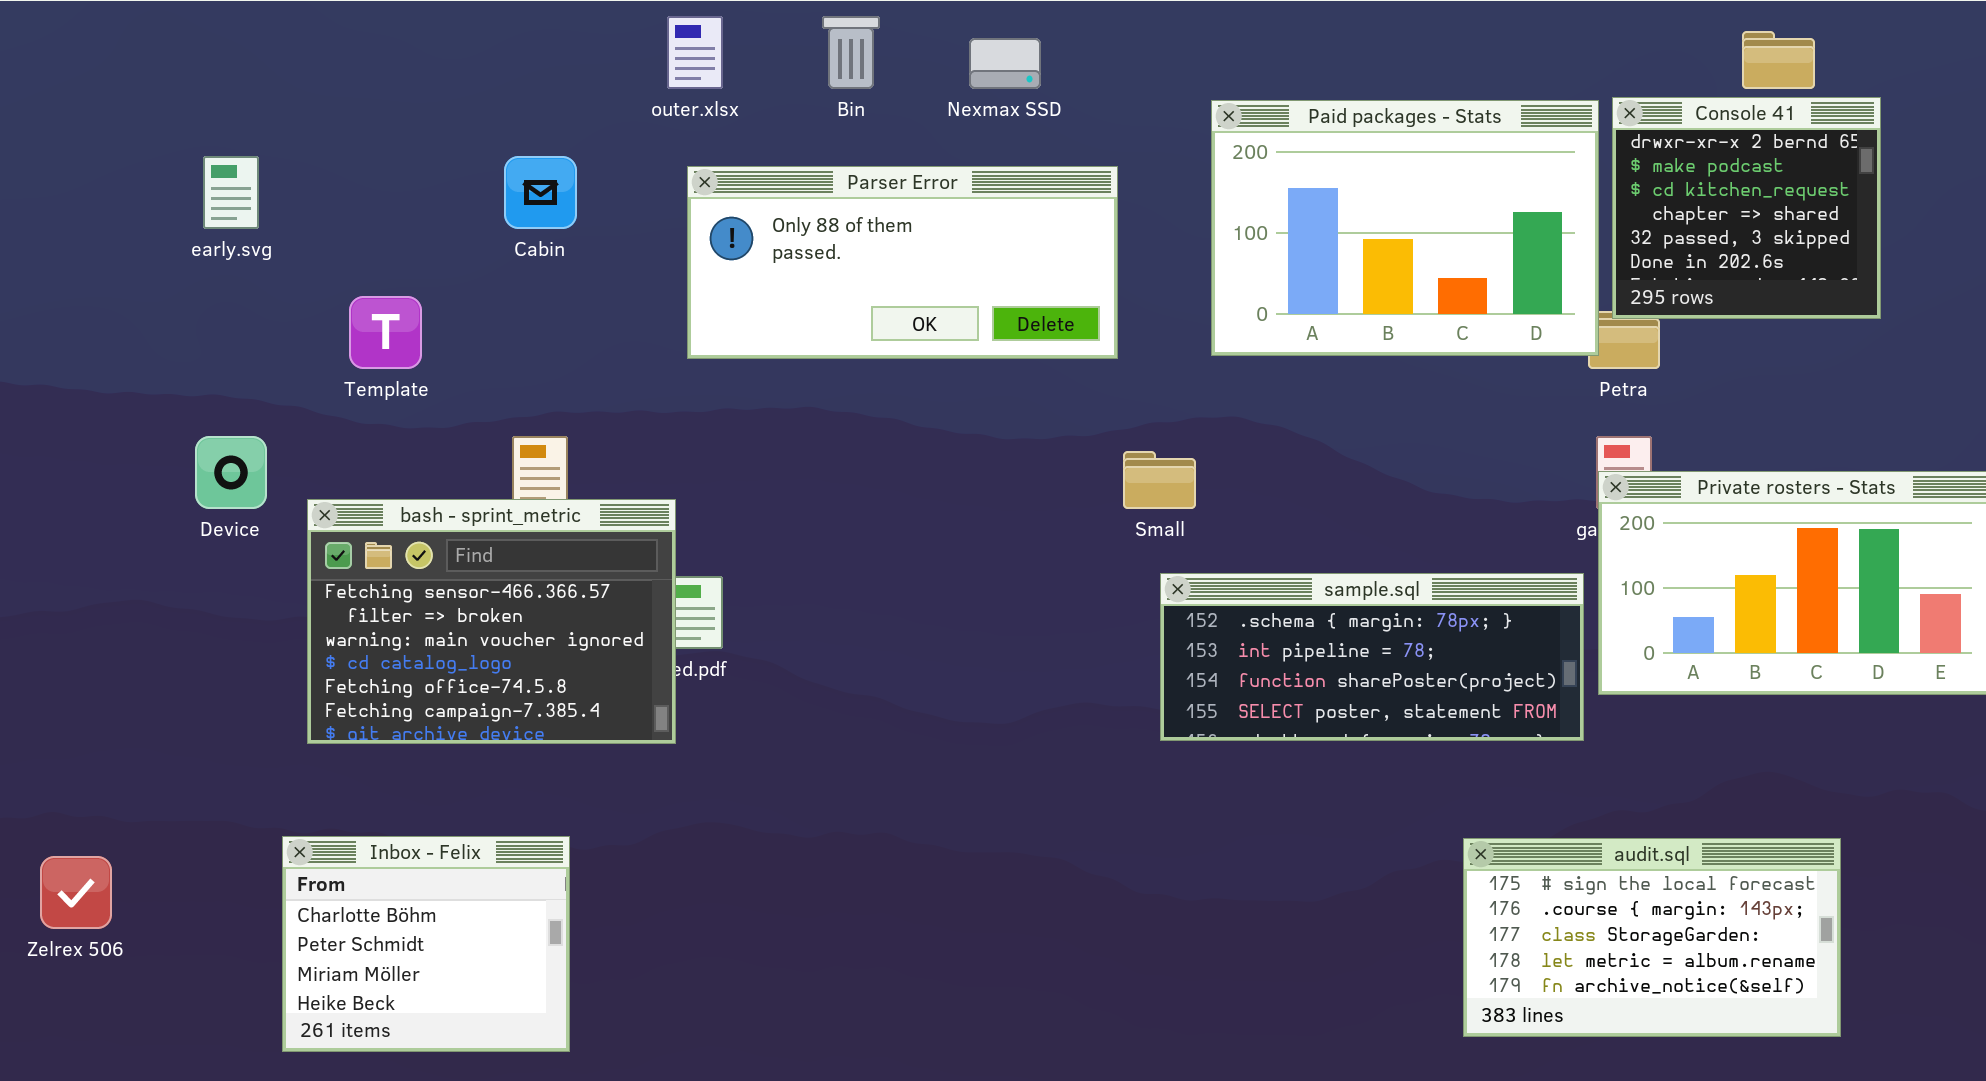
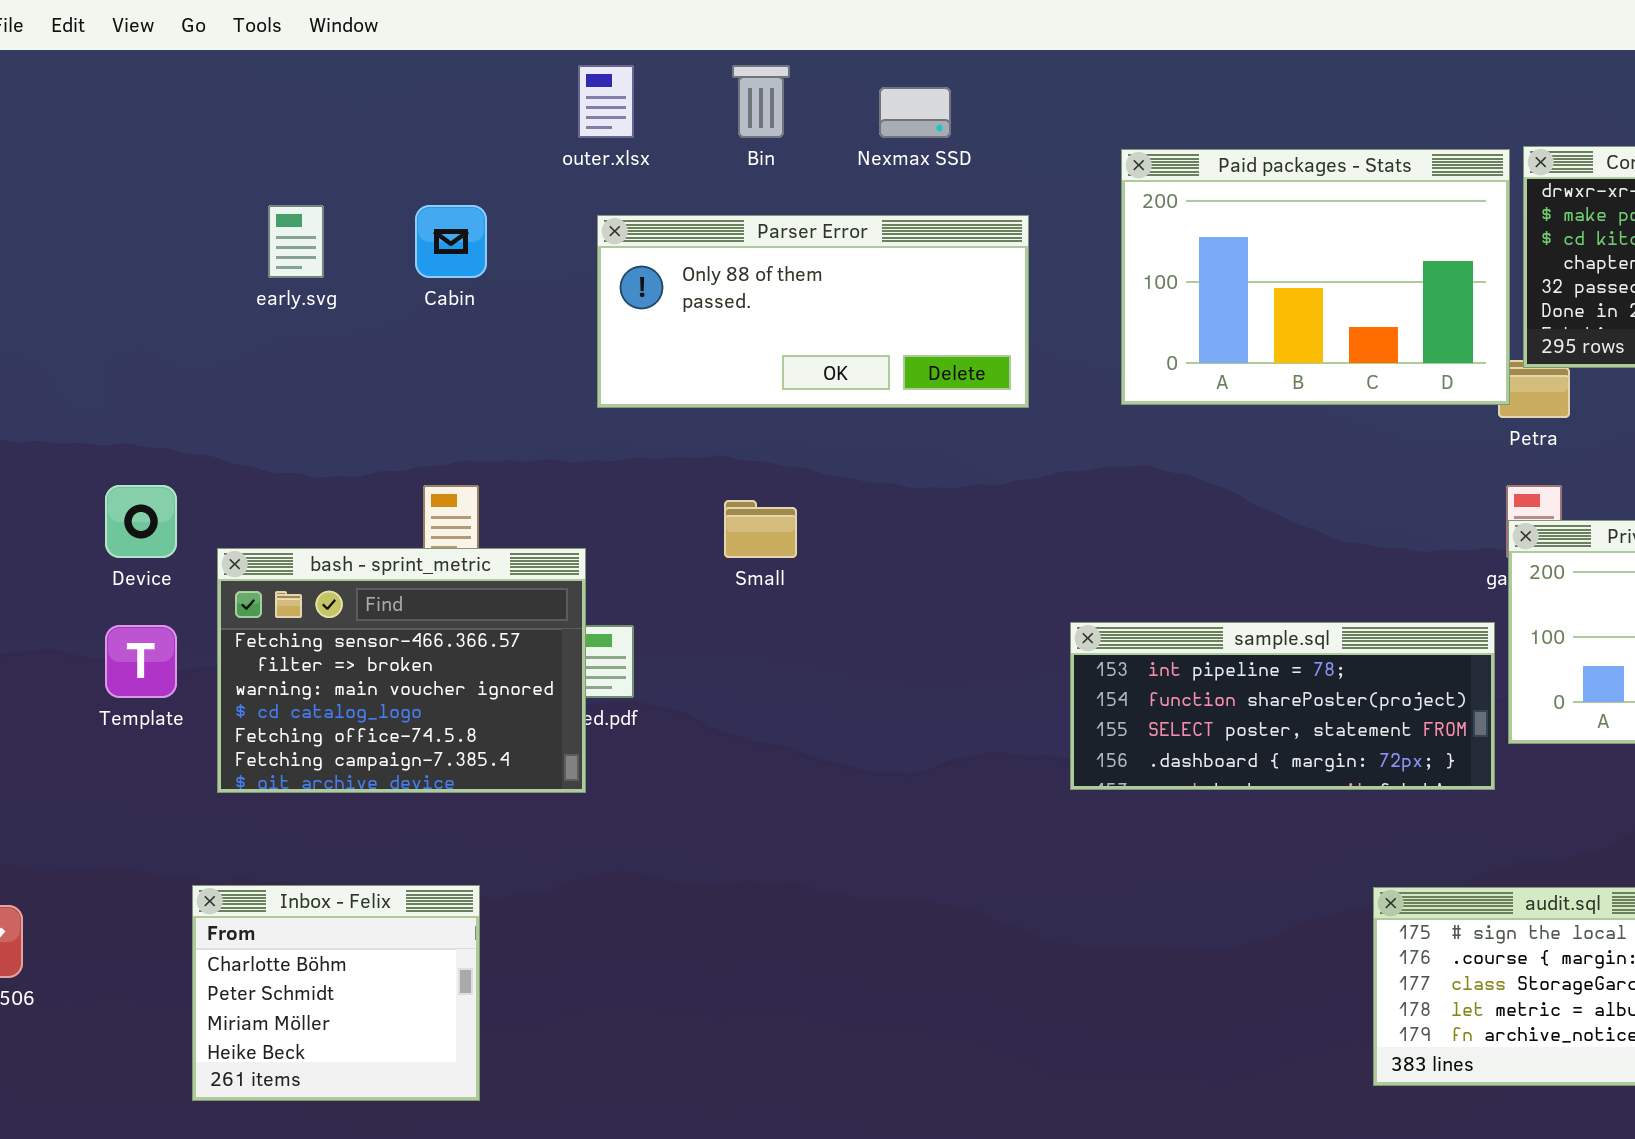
early.svg: [203,156,259,229] -> [268,205,324,278], moved
Template: [349,296,422,369] -> [105,625,177,698], moved
Small: [1123,451,1196,509] -> [724,500,797,558], moved
sample.sql: [1160,573,1584,741] -> [1070,622,1495,790], scrolled down 1 row

